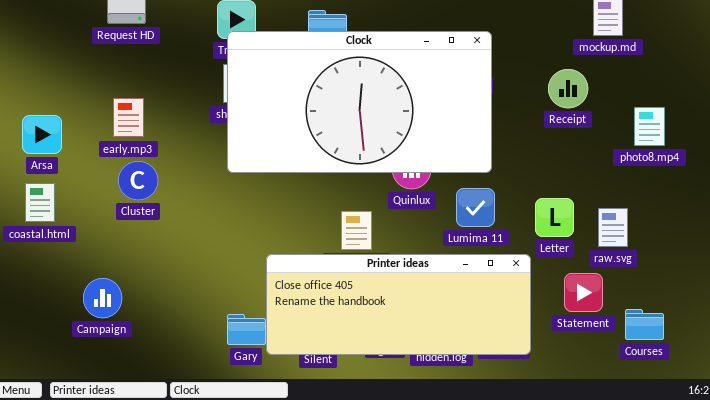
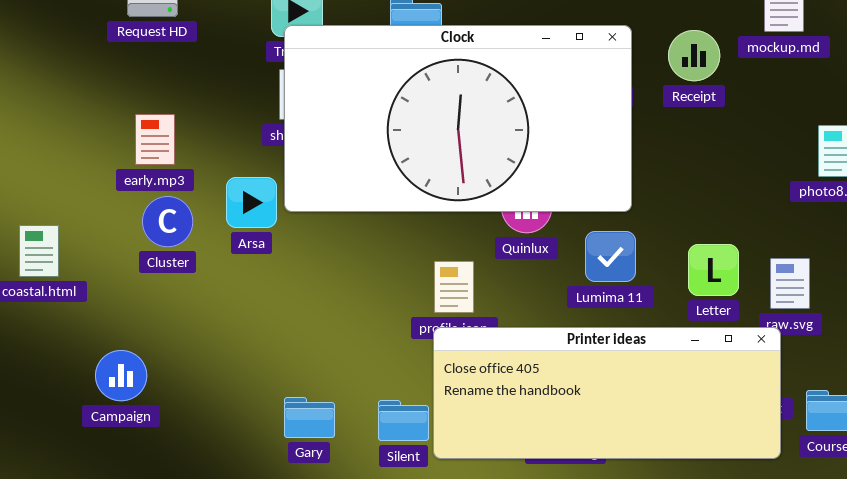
Receipt: [548,69,588,108] -> [668,30,720,81], moved
Arsa: [22,115,62,154] -> [226,177,277,228], moved
Printer ideas: [266,254,531,355] -> [433,327,781,459], moved

